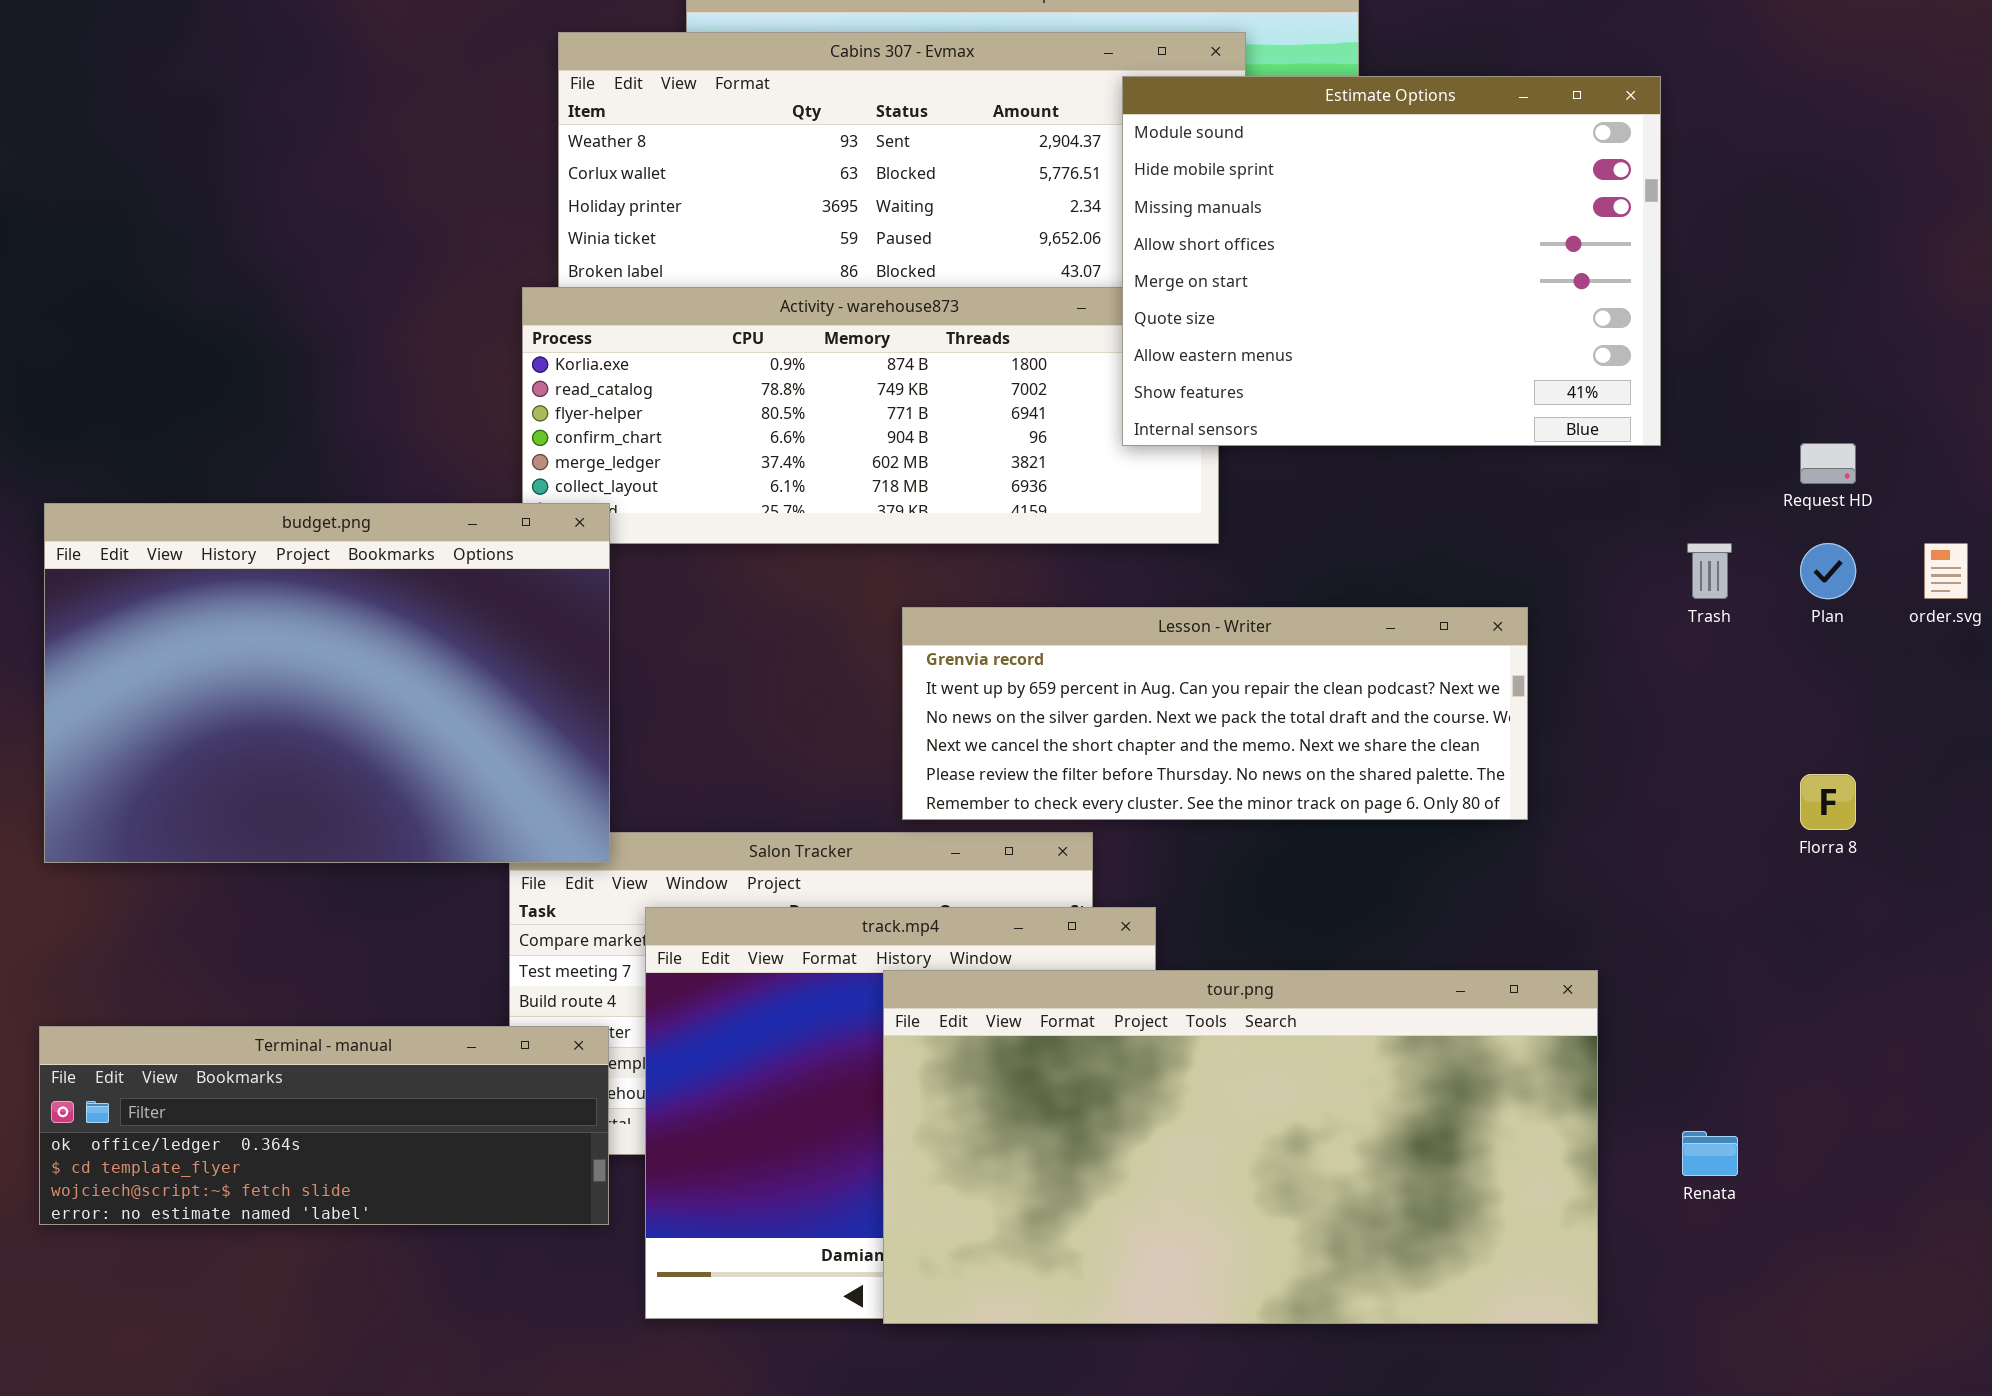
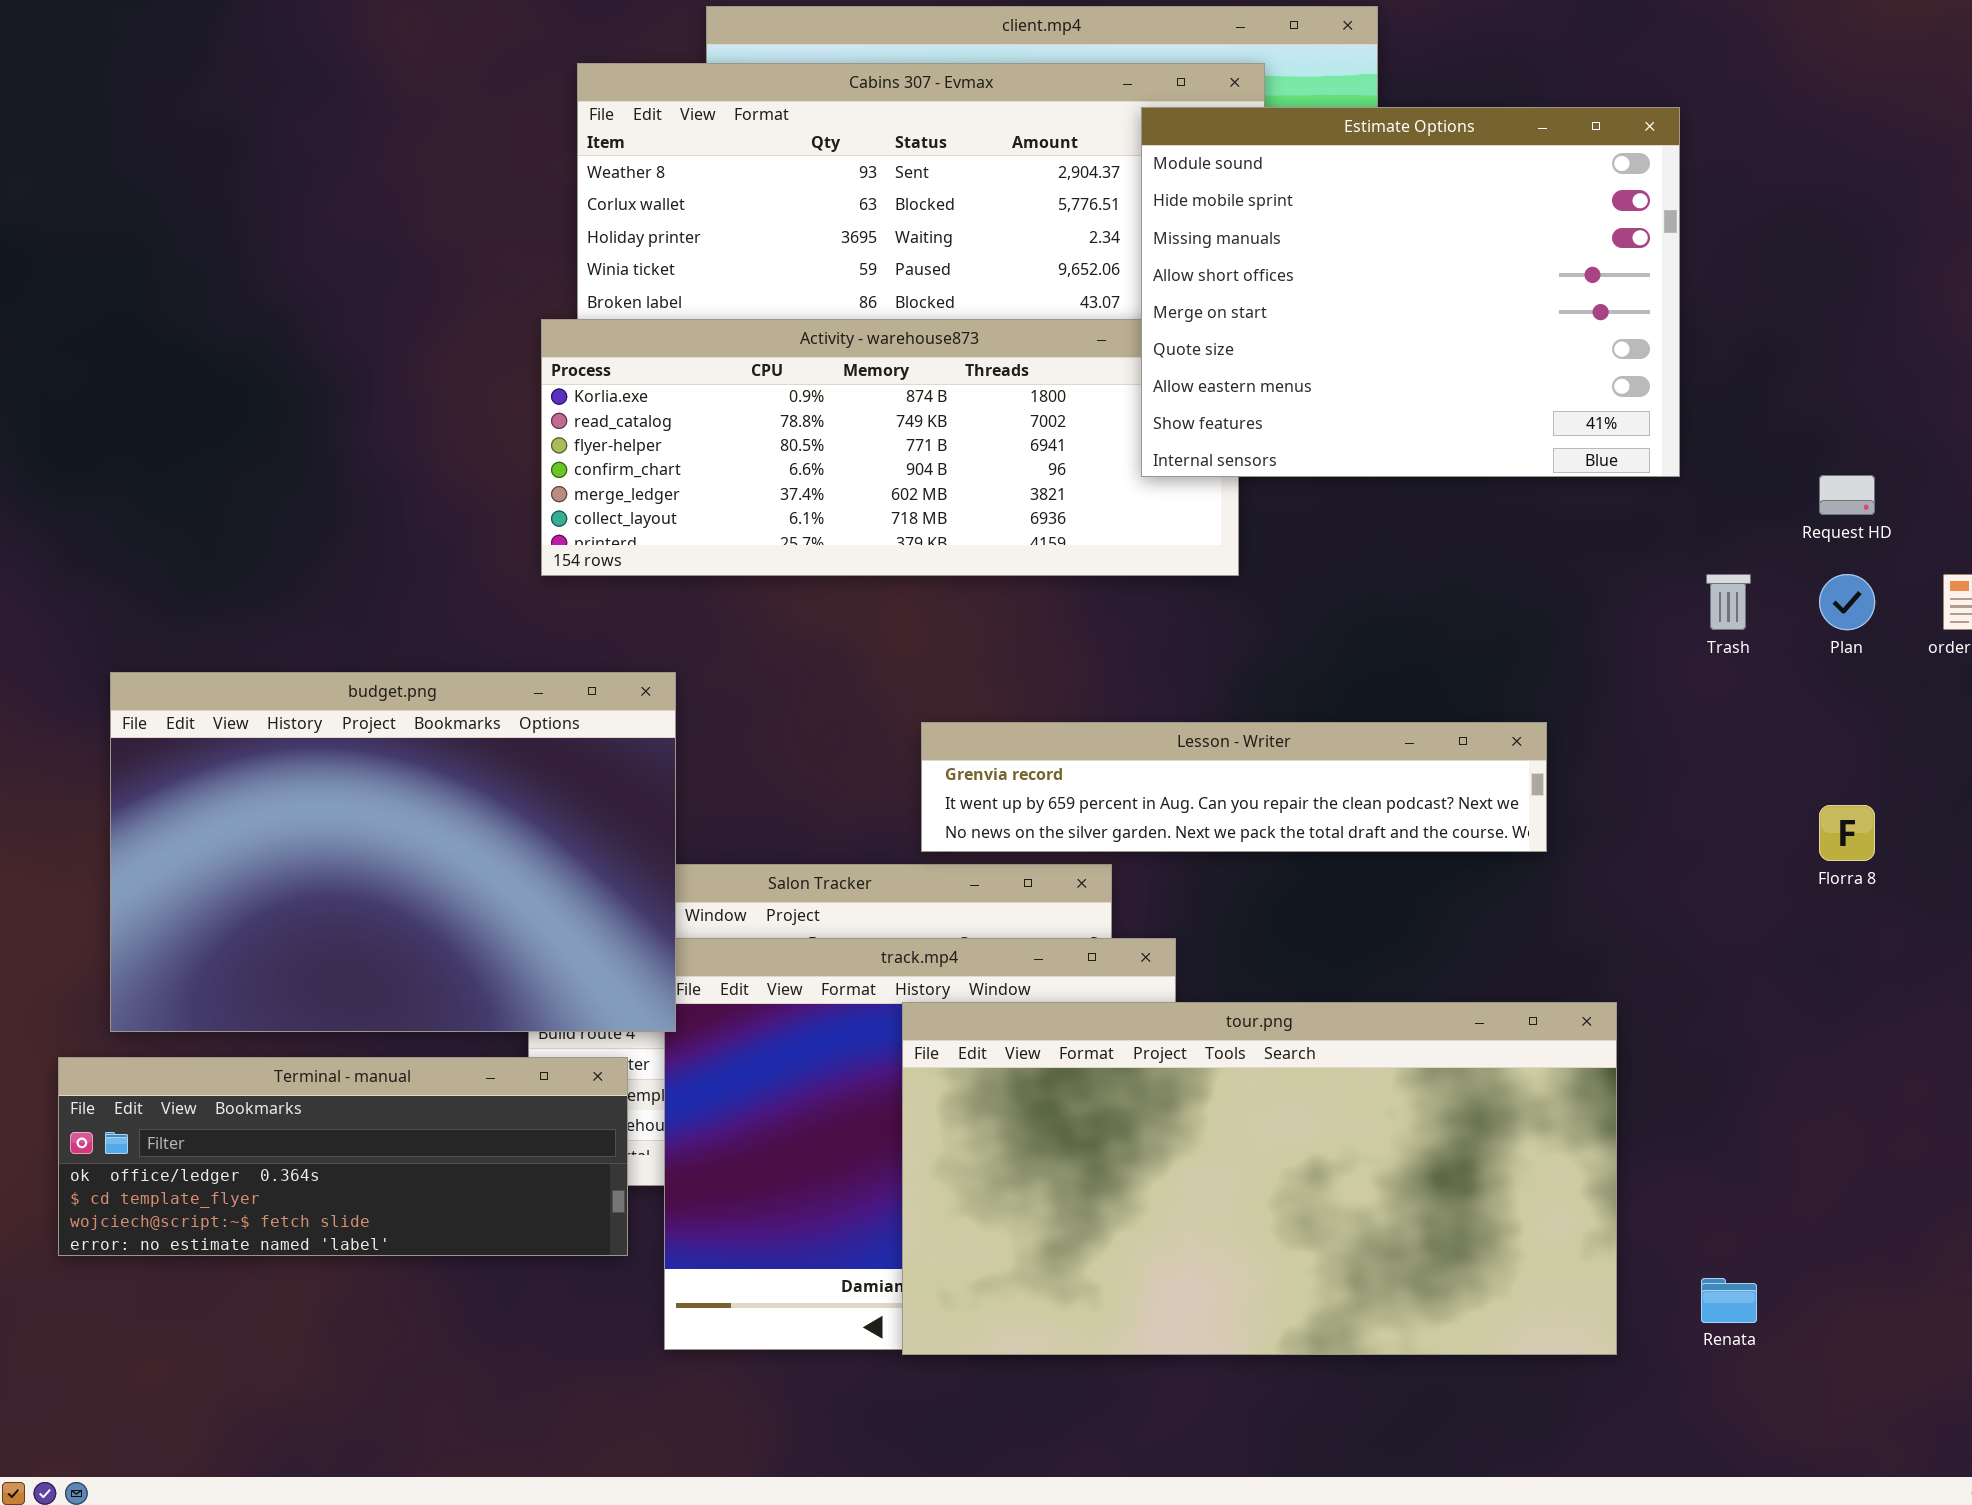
budget.png: [44,503,610,863] -> [110,672,676,1032], moved
Lesson - Writer: [902,607,1528,820] -> [921,722,1547,852], resized
Renata: [1682,1131,1738,1176] -> [1701,1278,1757,1323], moved

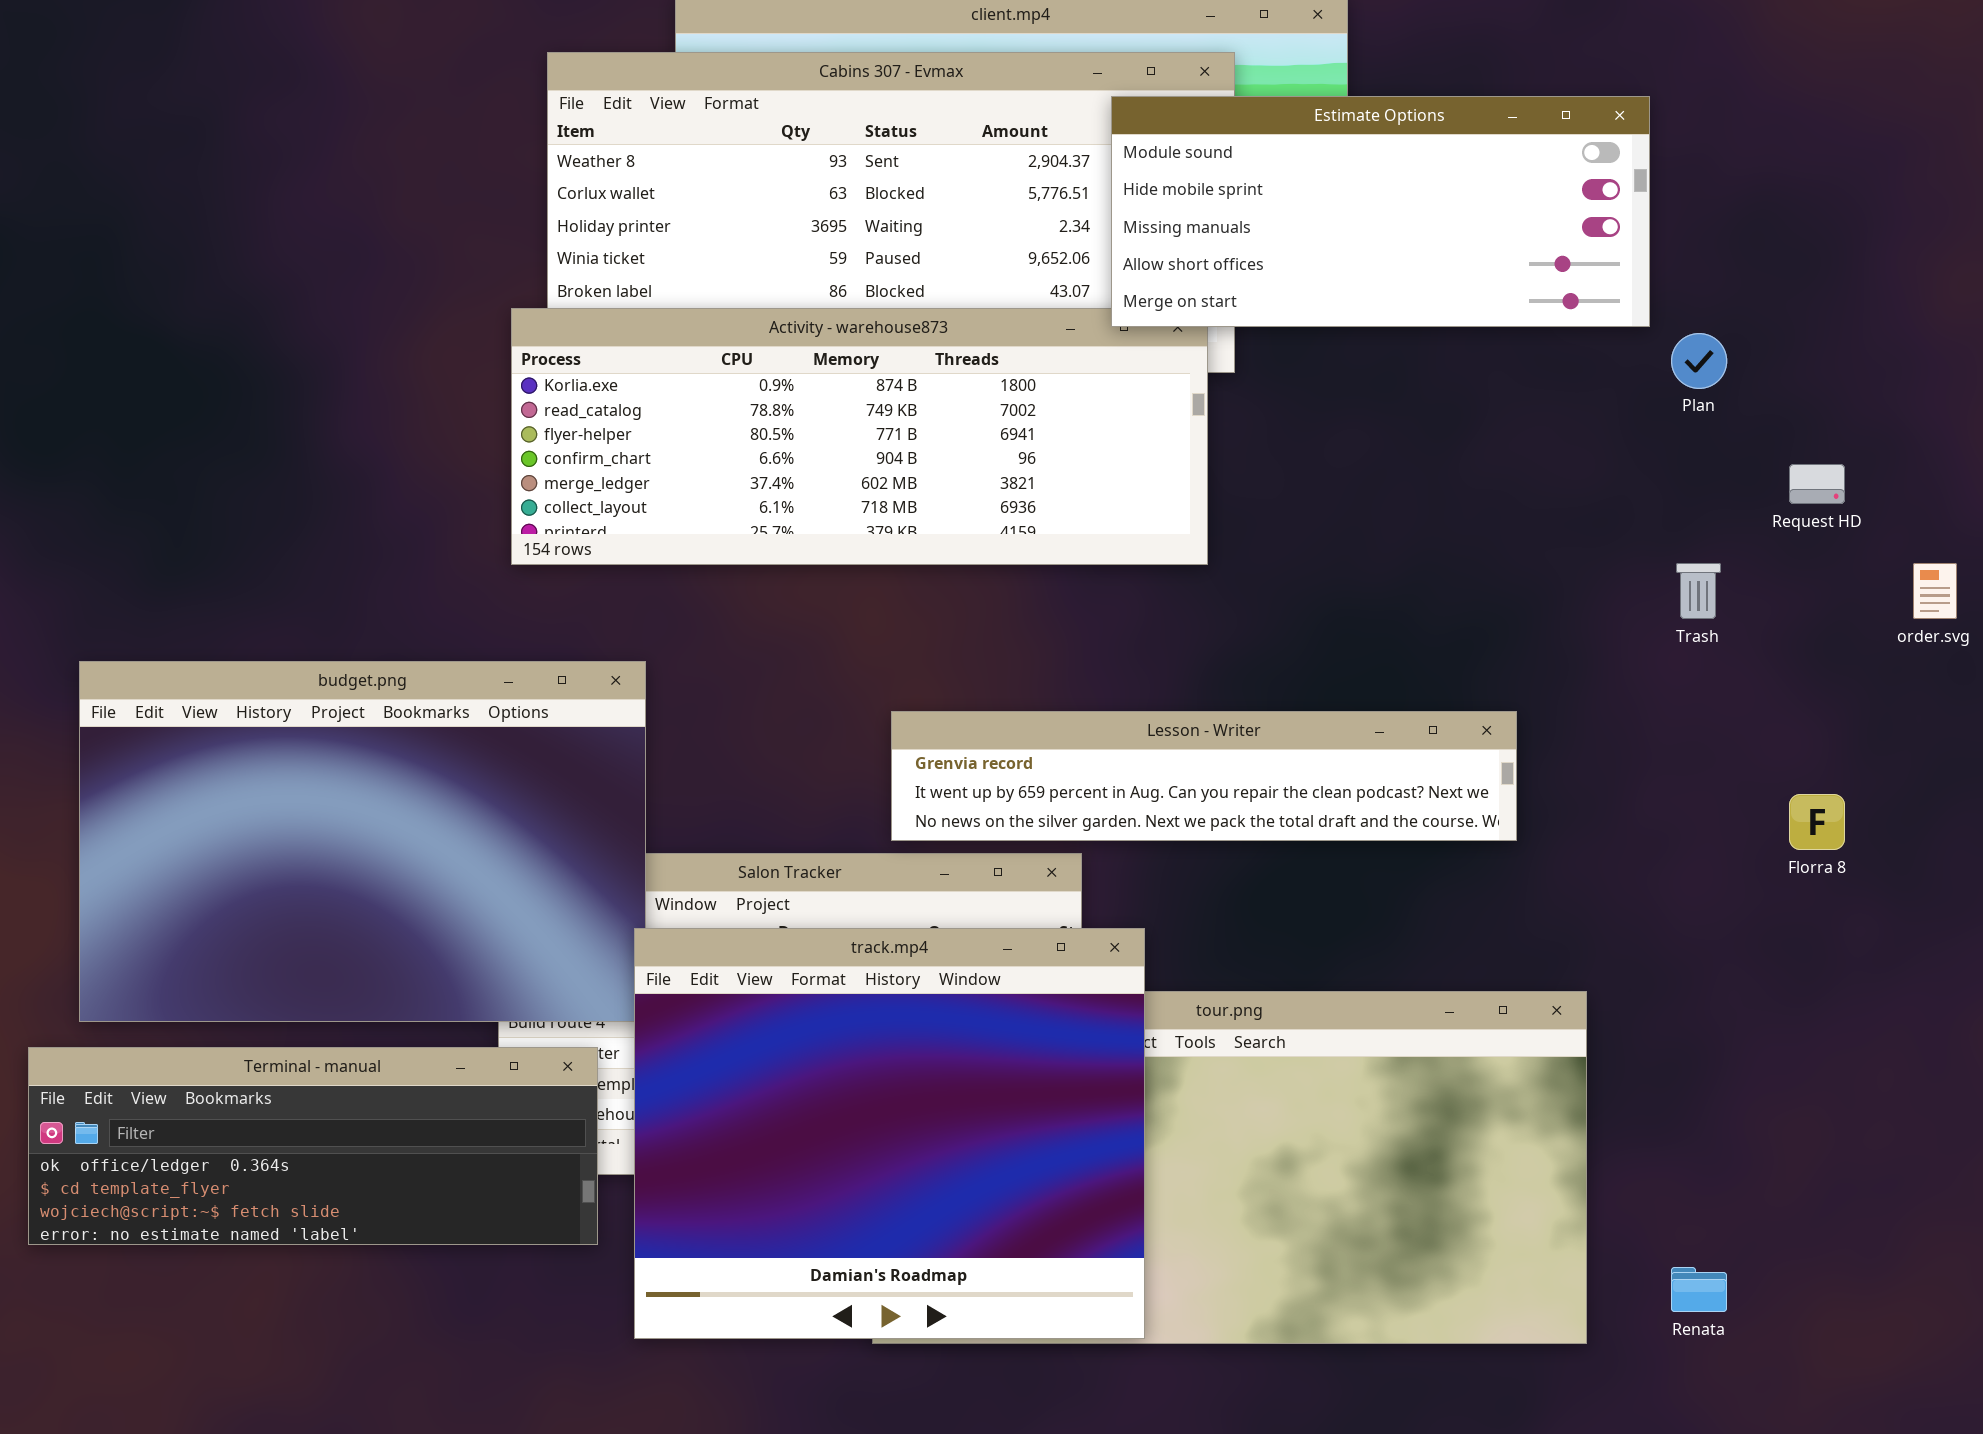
Estimate Options: [1141,107,1680,477] -> [1111,96,1650,327], resized
Plan: [1819,574,1875,630] -> [1671,333,1727,389], moved
track.mp4: [664,938,1176,1350] -> [634,928,1145,1339], raised

